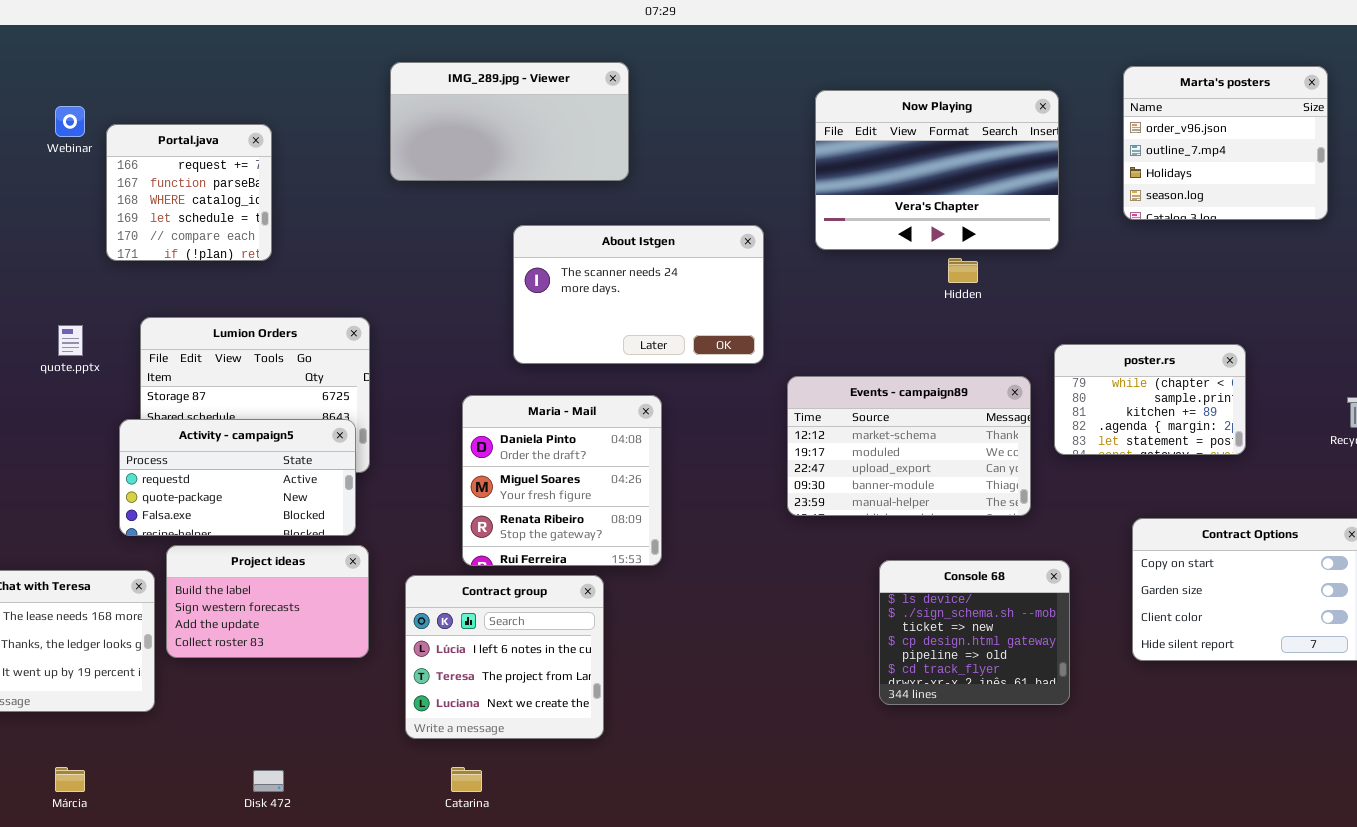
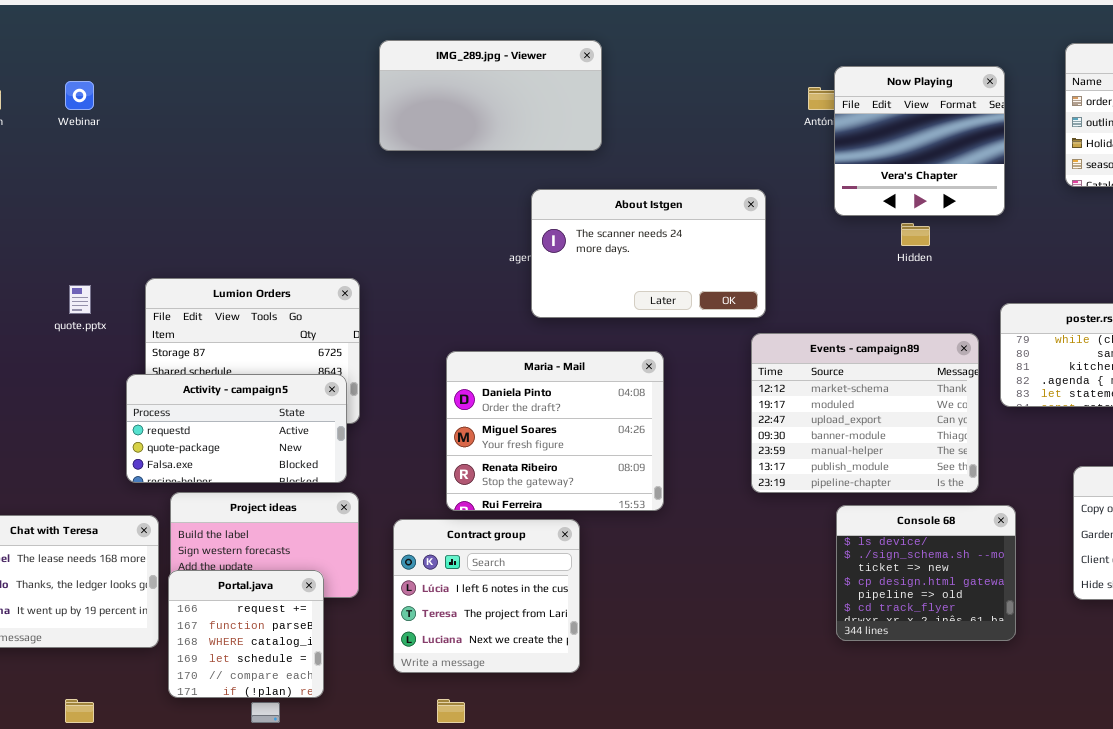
Now Playing: [815,90,1059,250] -> [834,66,1005,216], resized
Portal.java: [106,124,272,261] -> [168,570,324,698], moved
About Istgen: [513,225,764,364] -> [531,189,766,318], moved
Events - campaign89: [787,376,1031,516] -> [751,333,979,493], resized
Maria - Mail: [462,395,662,566] -> [446,351,664,511], resized

